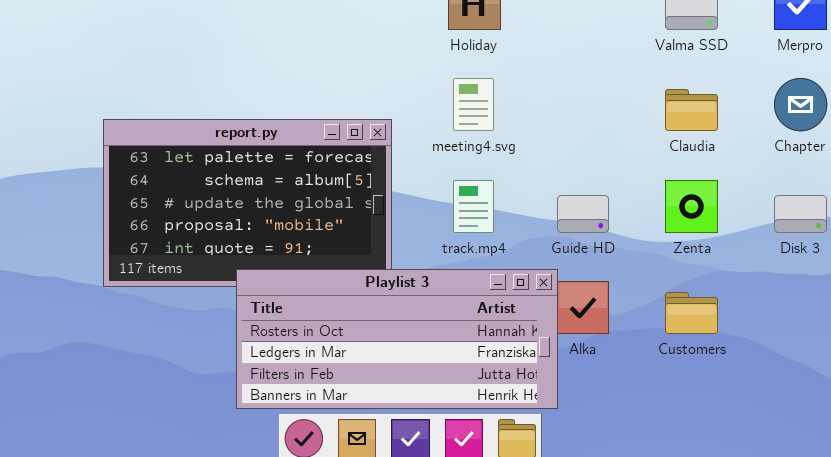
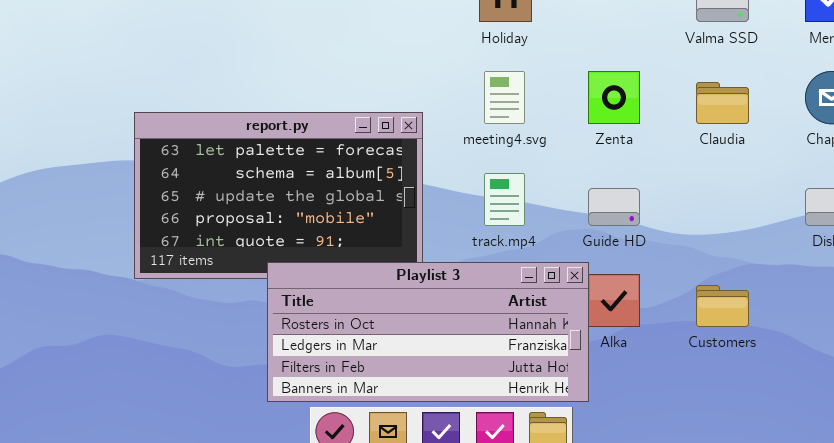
Zenta: [665,180,718,233] -> [588,71,640,124], moved

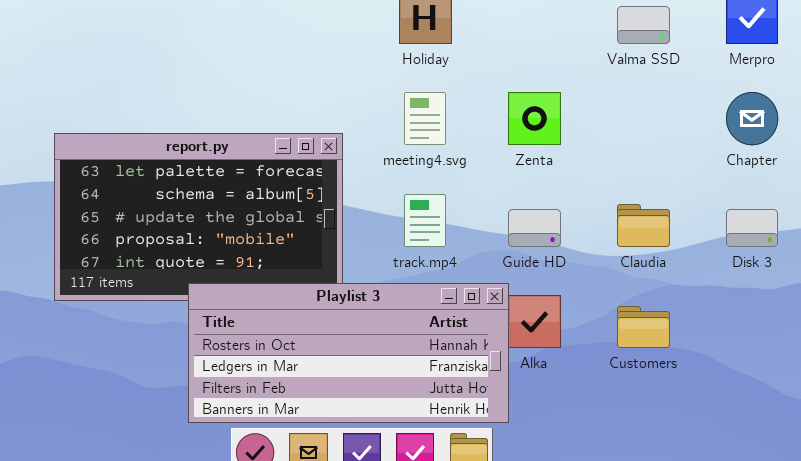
Claudia: [696,82,749,124] -> [617,204,670,247], moved

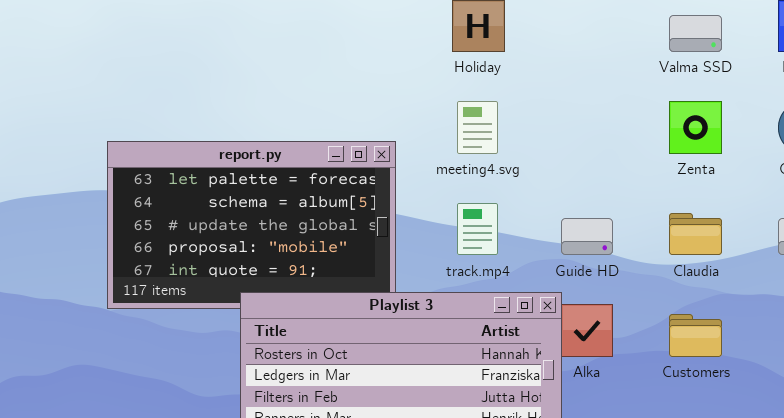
Zenta: [508,92,561,145] -> [669,101,722,154], moved

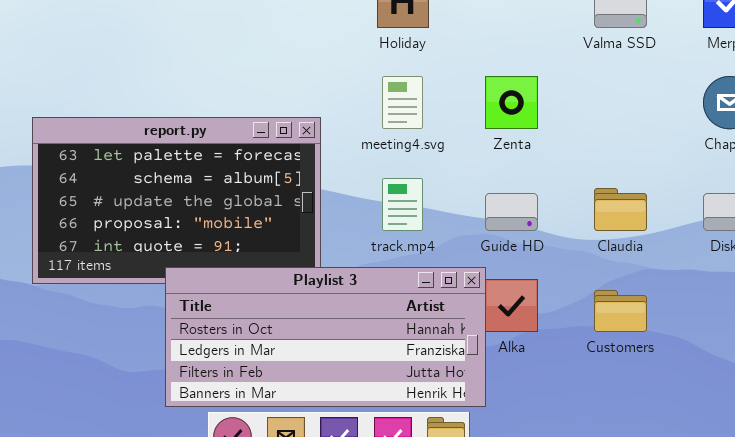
Zenta: [669,101,722,154] -> [485,76,538,129], moved

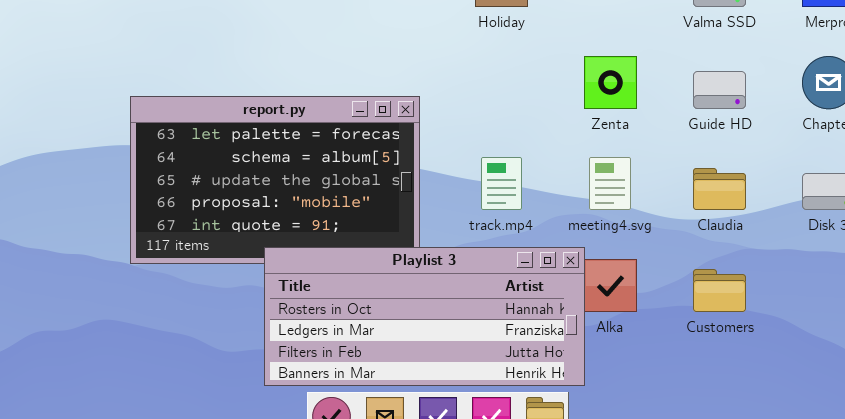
meeting4.svg: [382,76,423,129] -> [589,157,631,210], moved
Guide HD: [485,193,538,231] -> [693,71,746,109], moved

